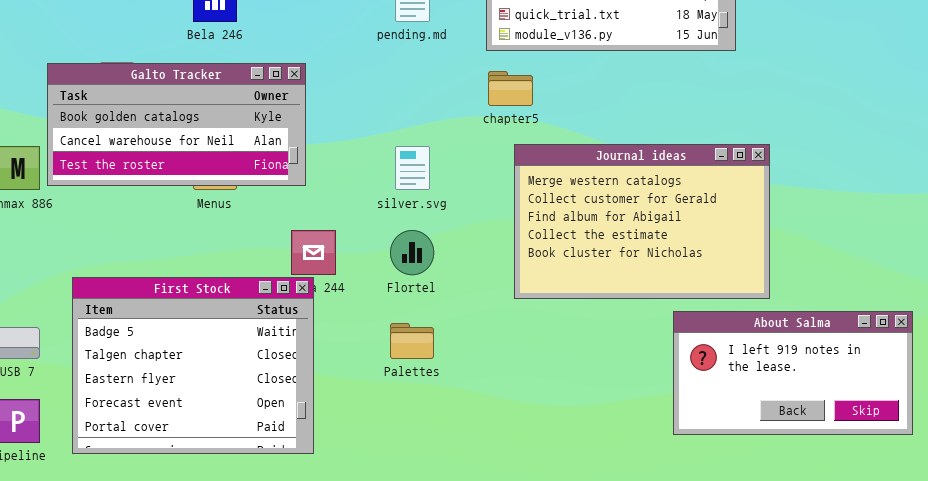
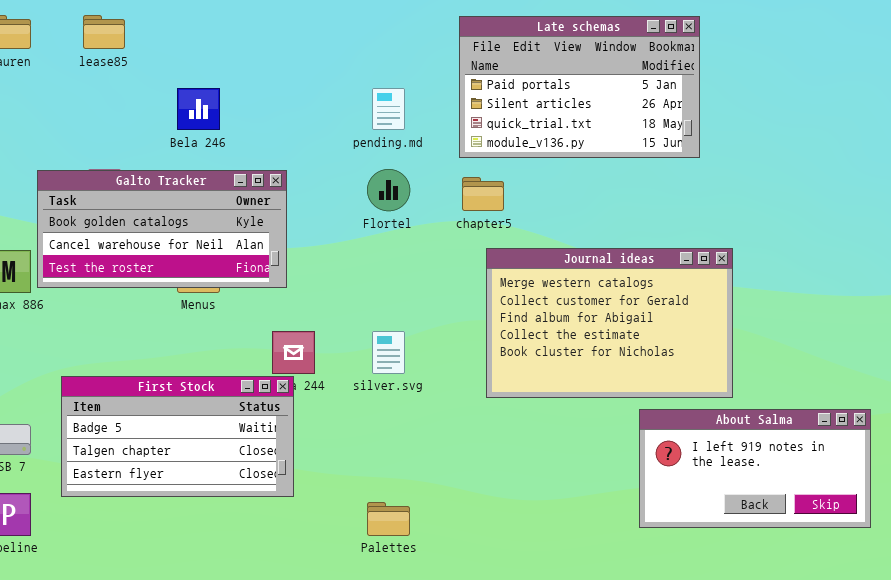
silver.svg: [395,146,430,190] -> [372,331,405,374], moved
Flortel: [390,230,434,275] -> [367,169,410,211], moved
First Stock: [72,277,314,454] -> [61,376,294,497], resized
Palettes: [390,323,434,359] -> [367,502,410,536], moved

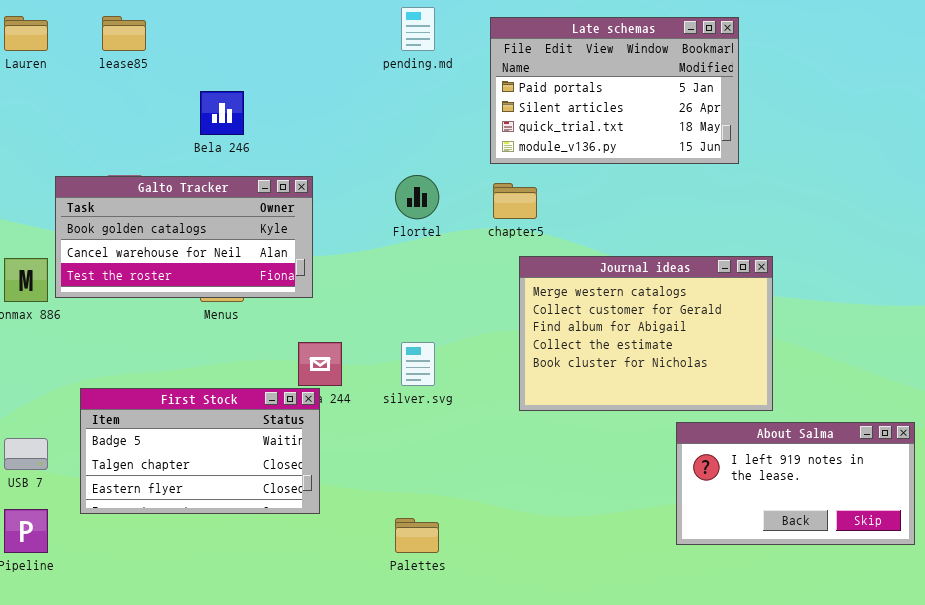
pending.md: [372,88,405,130] -> [401,7,435,51], moved

